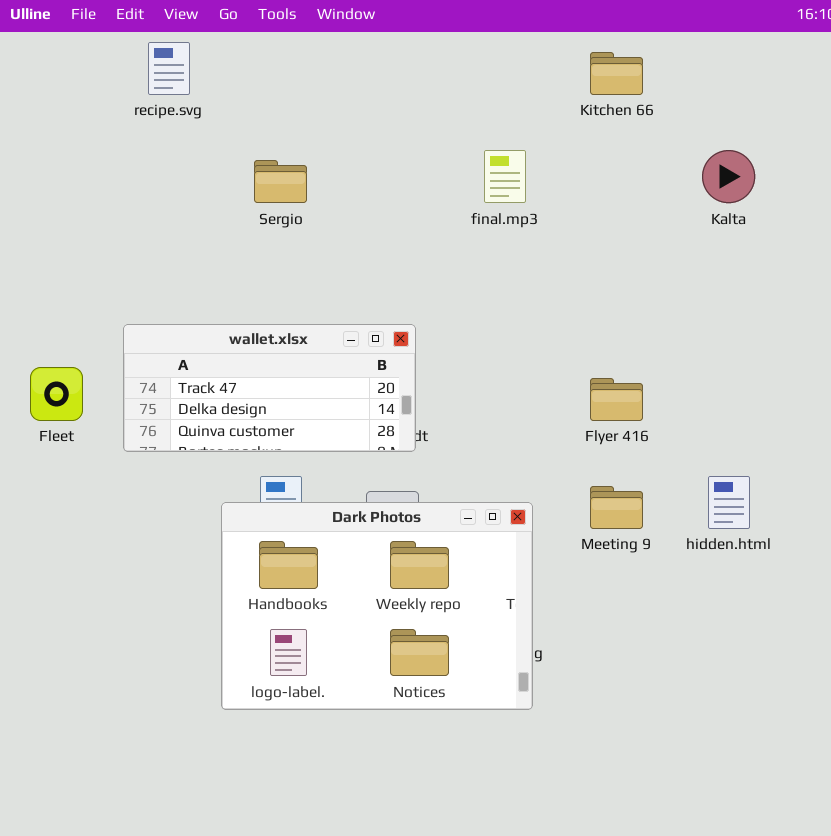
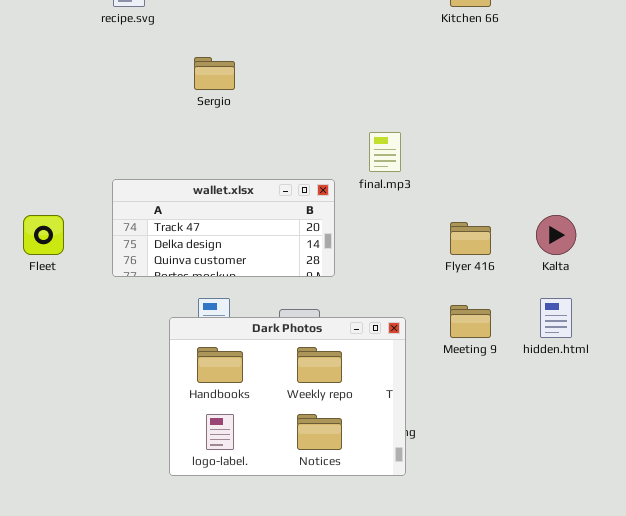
final.mp3: [484,150,526,203] -> [369,132,401,172], moved
Kalta: [702,150,755,203] -> [536,215,576,255], moved
wallet.xlsx: [123,324,416,452] -> [112,179,335,277], moved

